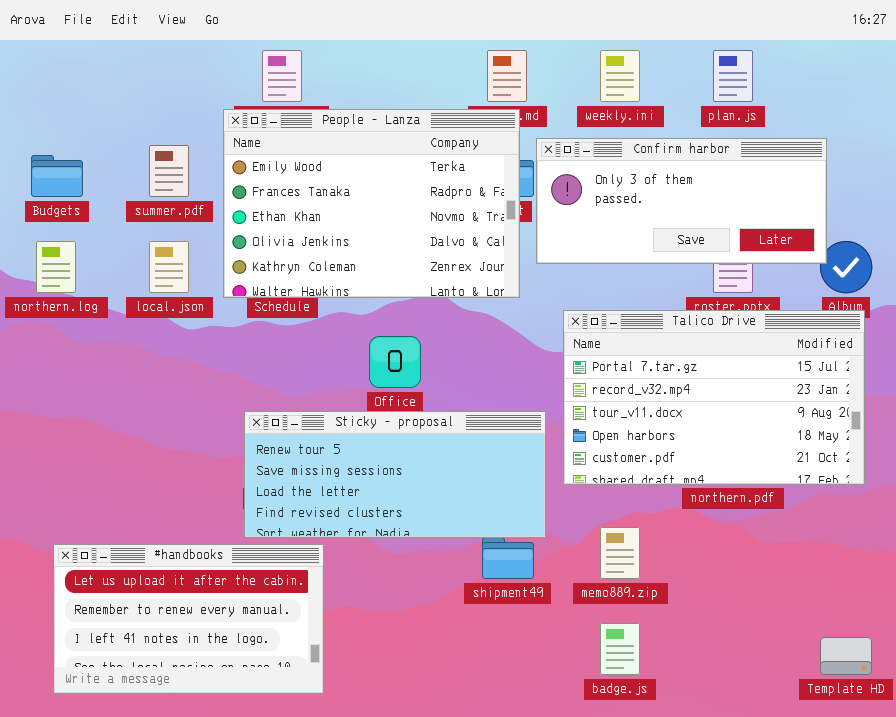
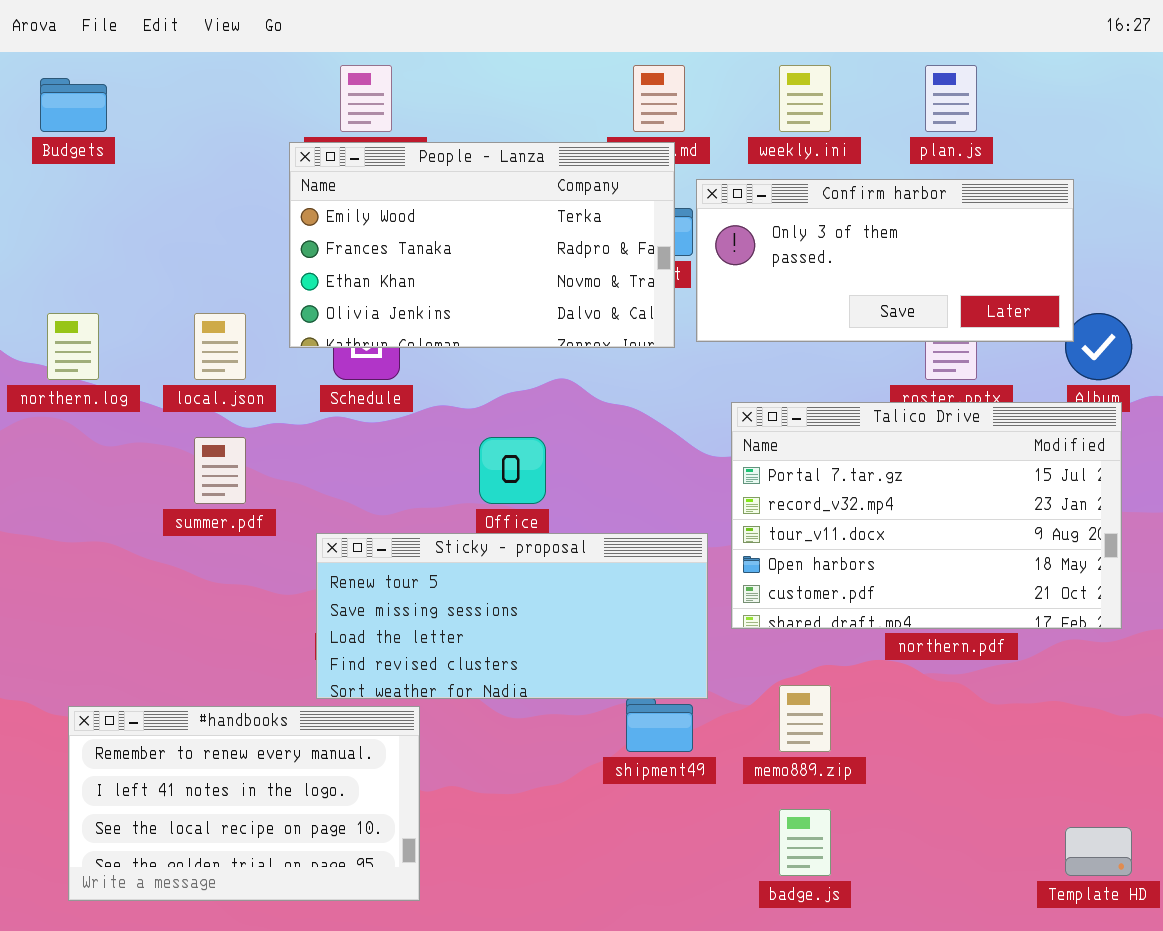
People - Lanza: [223,109,520,298] -> [289,142,675,348], resized
summer.pdf: [149,145,189,197] -> [194,437,246,504], moved
Budgets: [31,155,83,197] -> [40,78,107,132], moved
#handbooks: [53,544,324,694] -> [68,706,420,901], scrolled down 1 row

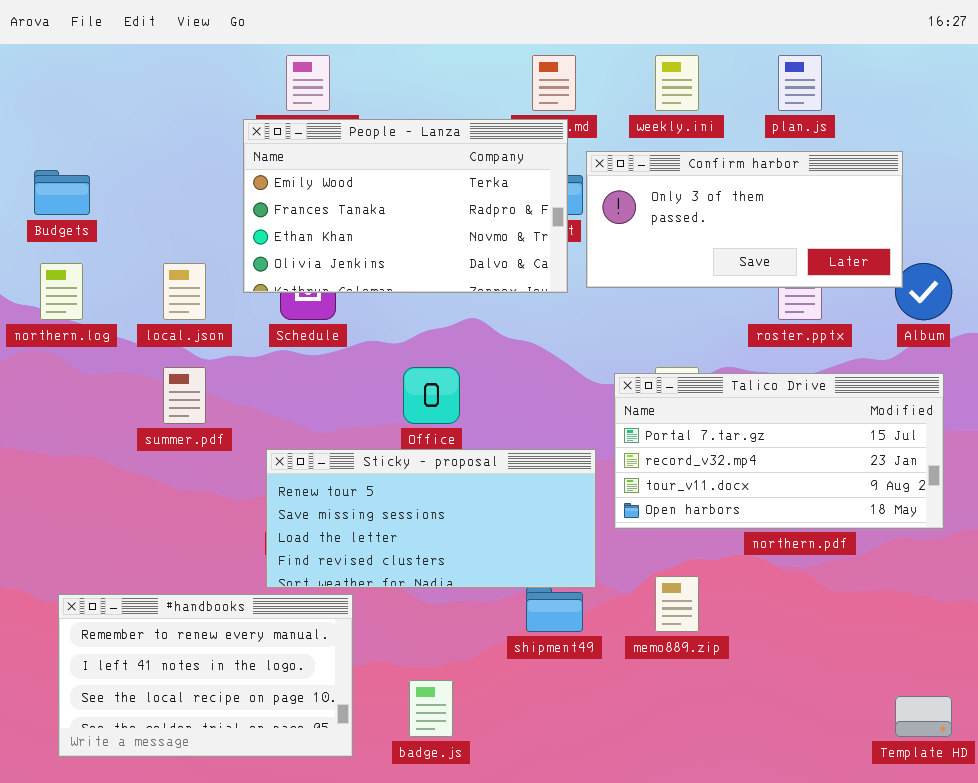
Budgets: [40,78,107,132] -> [34,170,90,215], moved
Talico Drive: [731,402,1122,629] -> [614,373,944,529], resized
badge.js: [779,809,831,876] -> [409,680,453,737], moved

